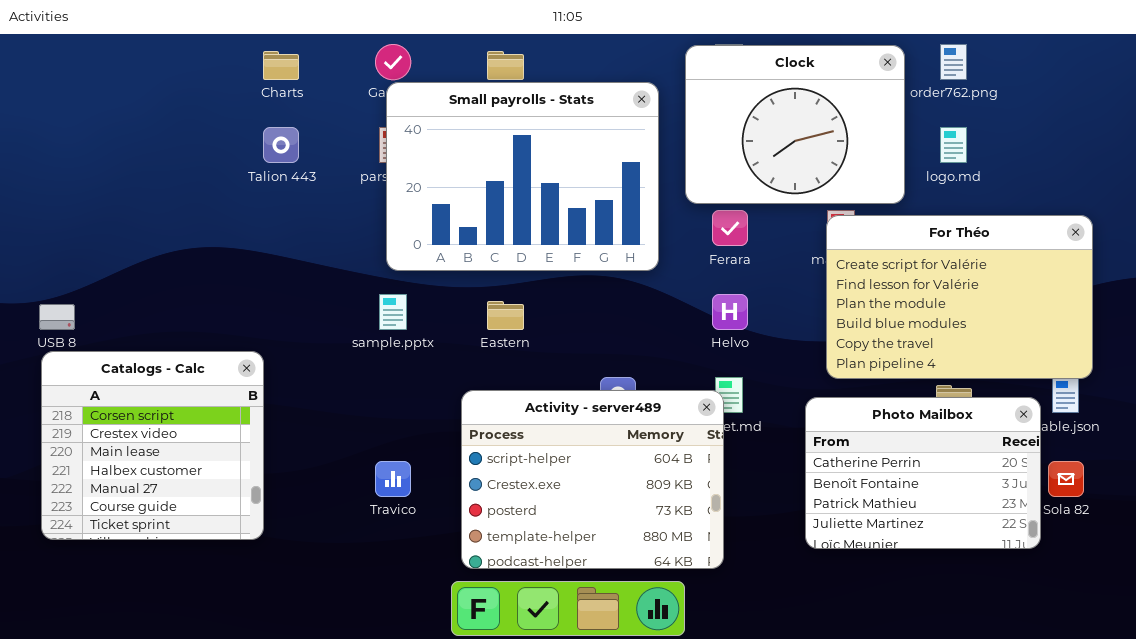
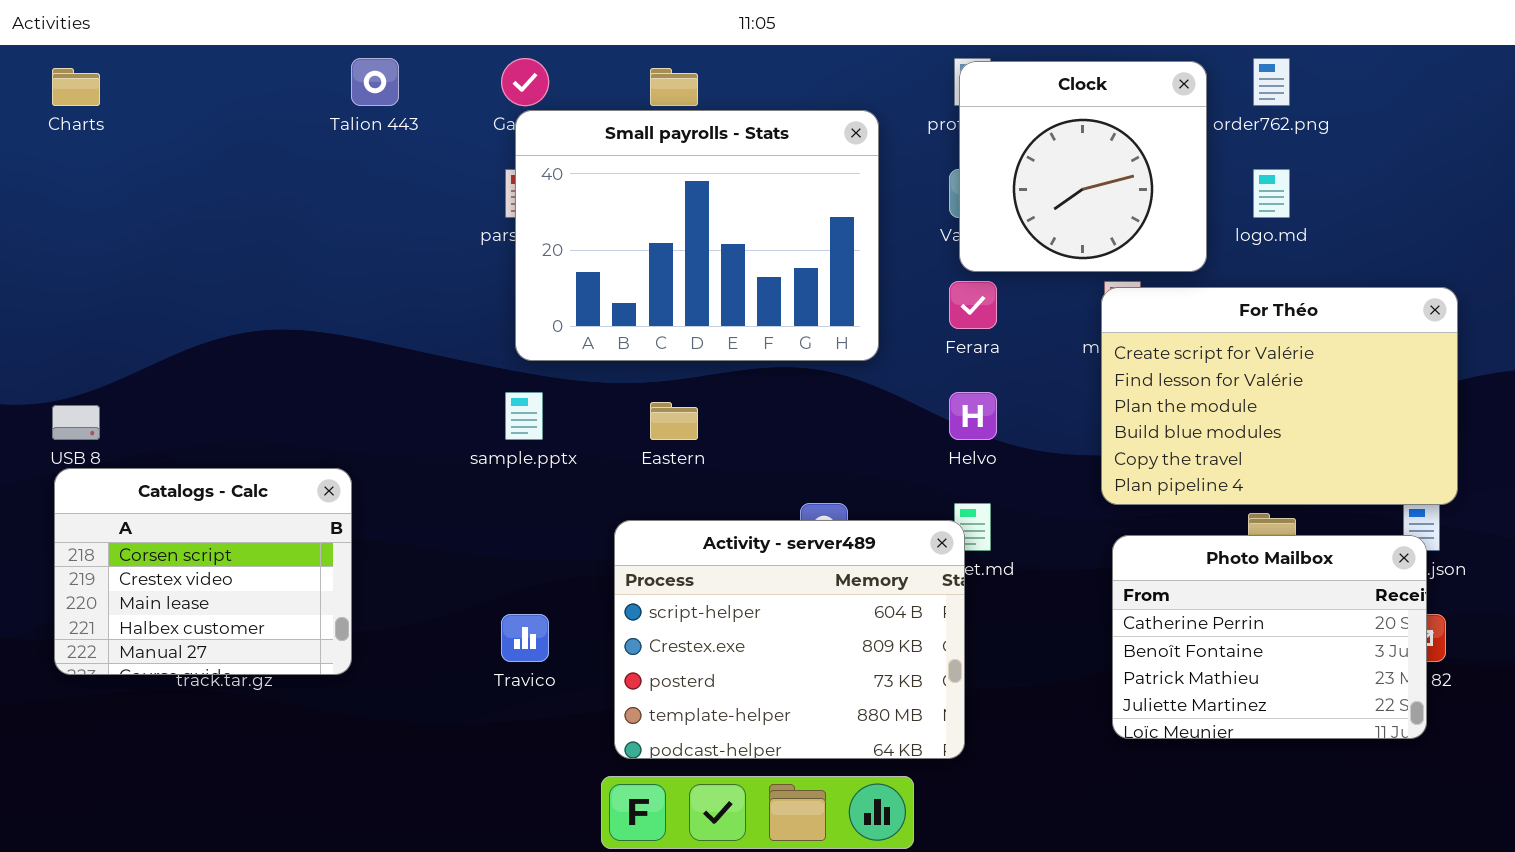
Clock: [685,45,905,204] -> [959,61,1207,272], resized
Charts: [263,51,299,80] -> [52,68,100,106], moved
Talion 443: [263,127,299,163] -> [351,58,399,106], moved
Catalogs - Calc: [41,351,264,540] -> [54,468,352,675], resized
Photo Mailbox: [805,397,1041,549] -> [1112,535,1427,739], moved

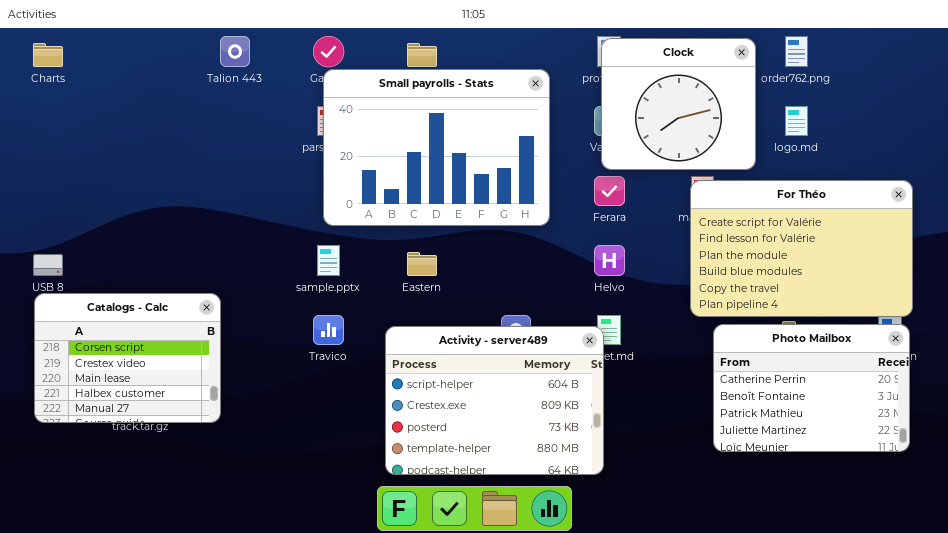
Photo Mailbox: [1112,535,1427,739] -> [713,324,910,452], moved
Travico: [501,614,549,662] -> [313,315,344,345], moved

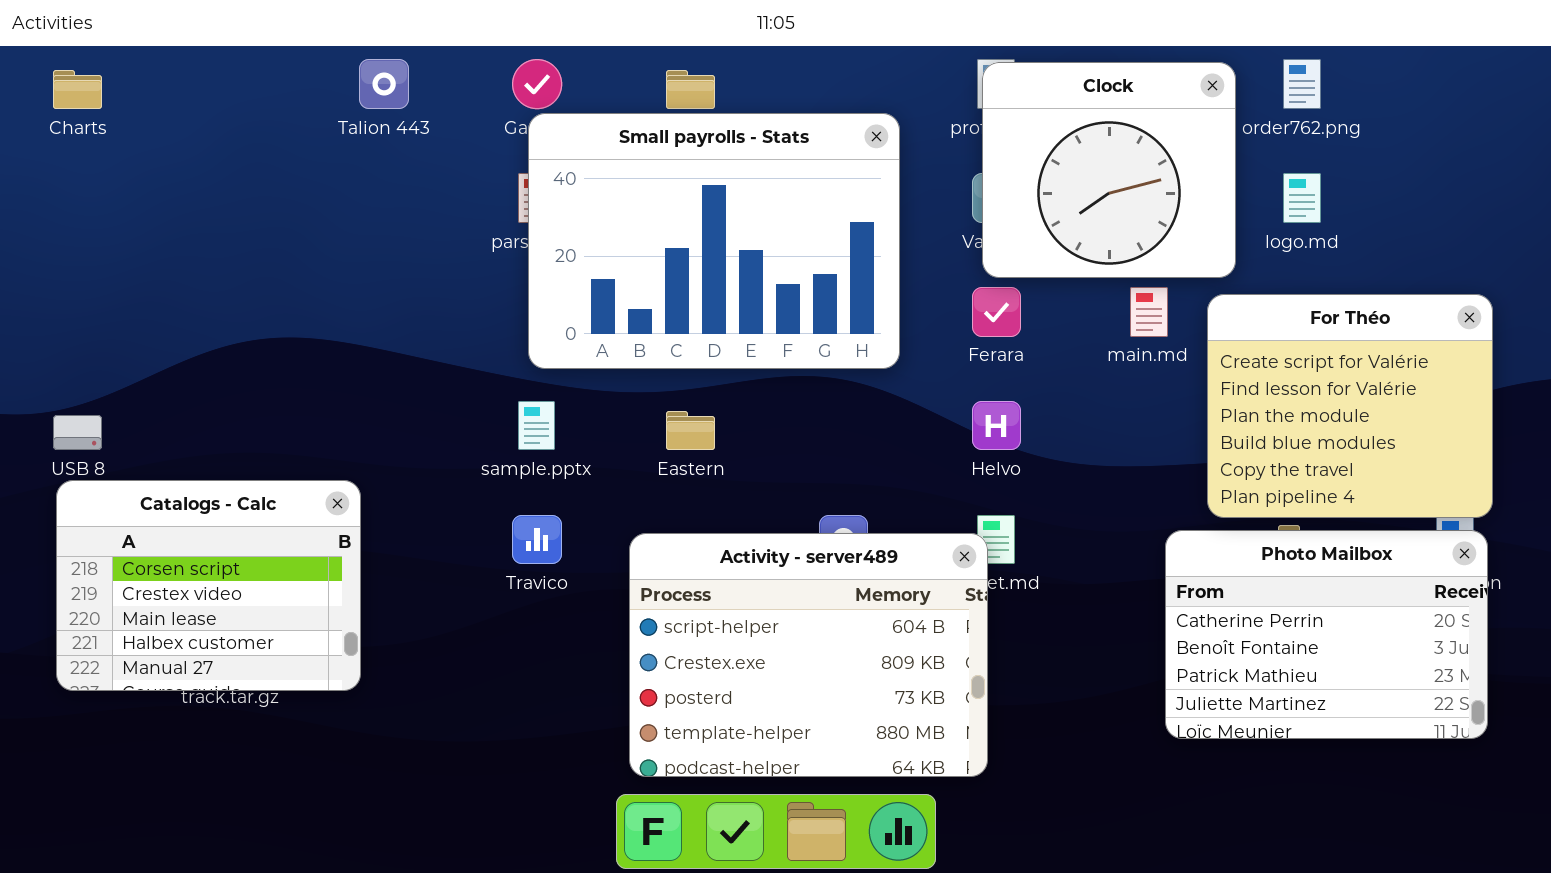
For Théo: [690,180,913,317] -> [1207,294,1493,518], resized

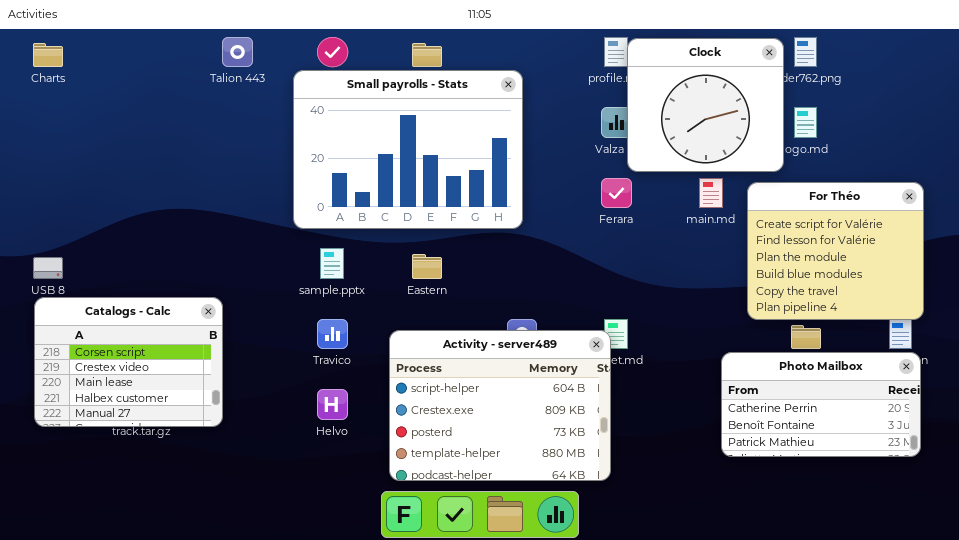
Clock: [982,62,1236,278] -> [627,38,784,172], moved
Small payrolls - Stats: [528,113,900,369] -> [293,70,523,229], moved
Helvo: [972,401,1021,450] -> [317,389,348,420], moved
Photo Mailbox: [1165,530,1488,739] -> [721,352,921,457], resized

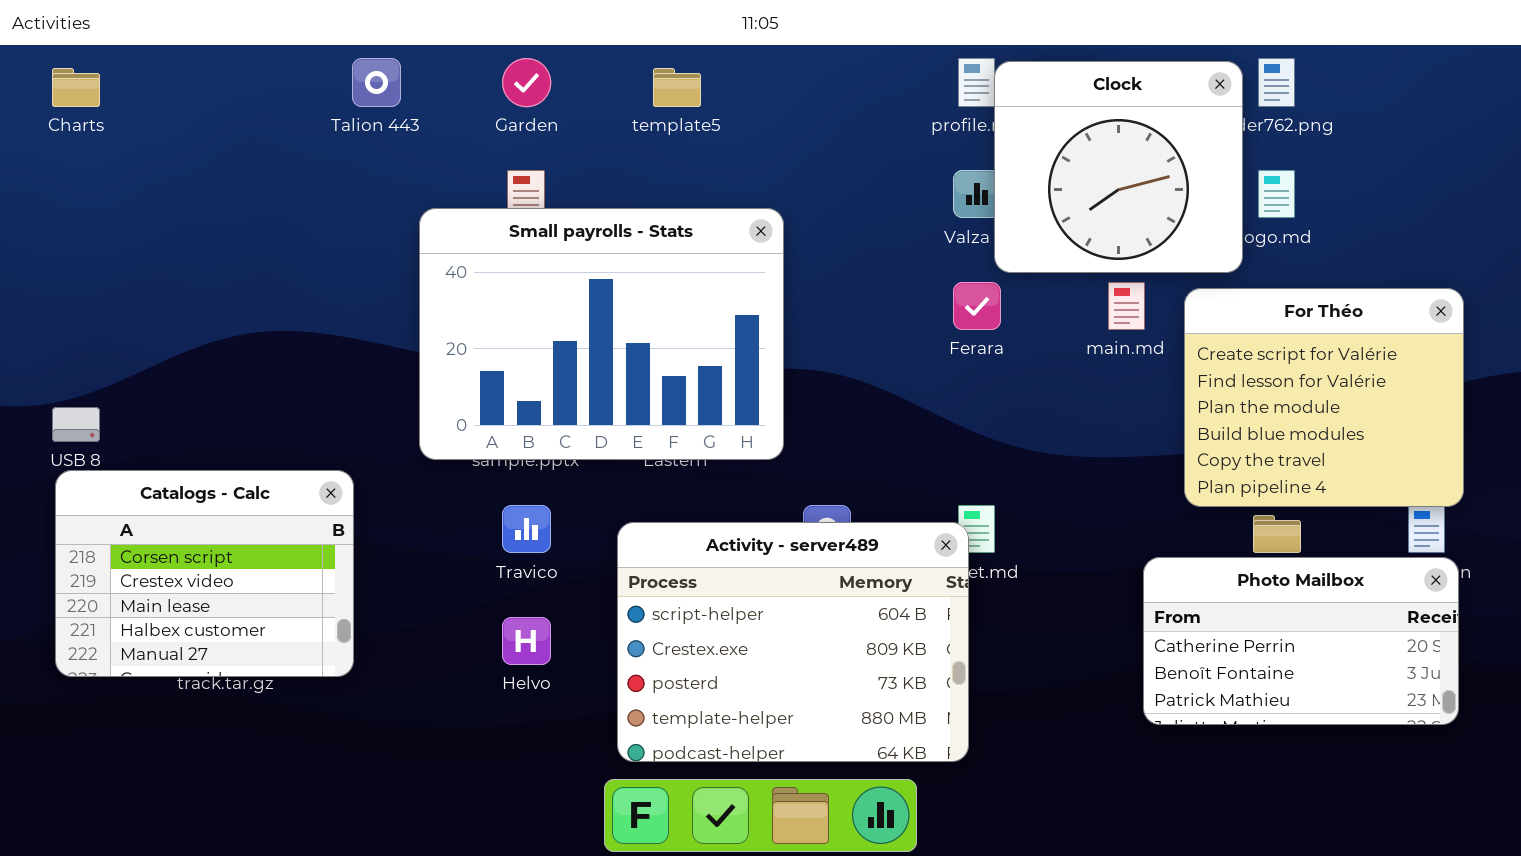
Small payrolls - Stats: [293,70,523,229] -> [419,208,784,460], moved

